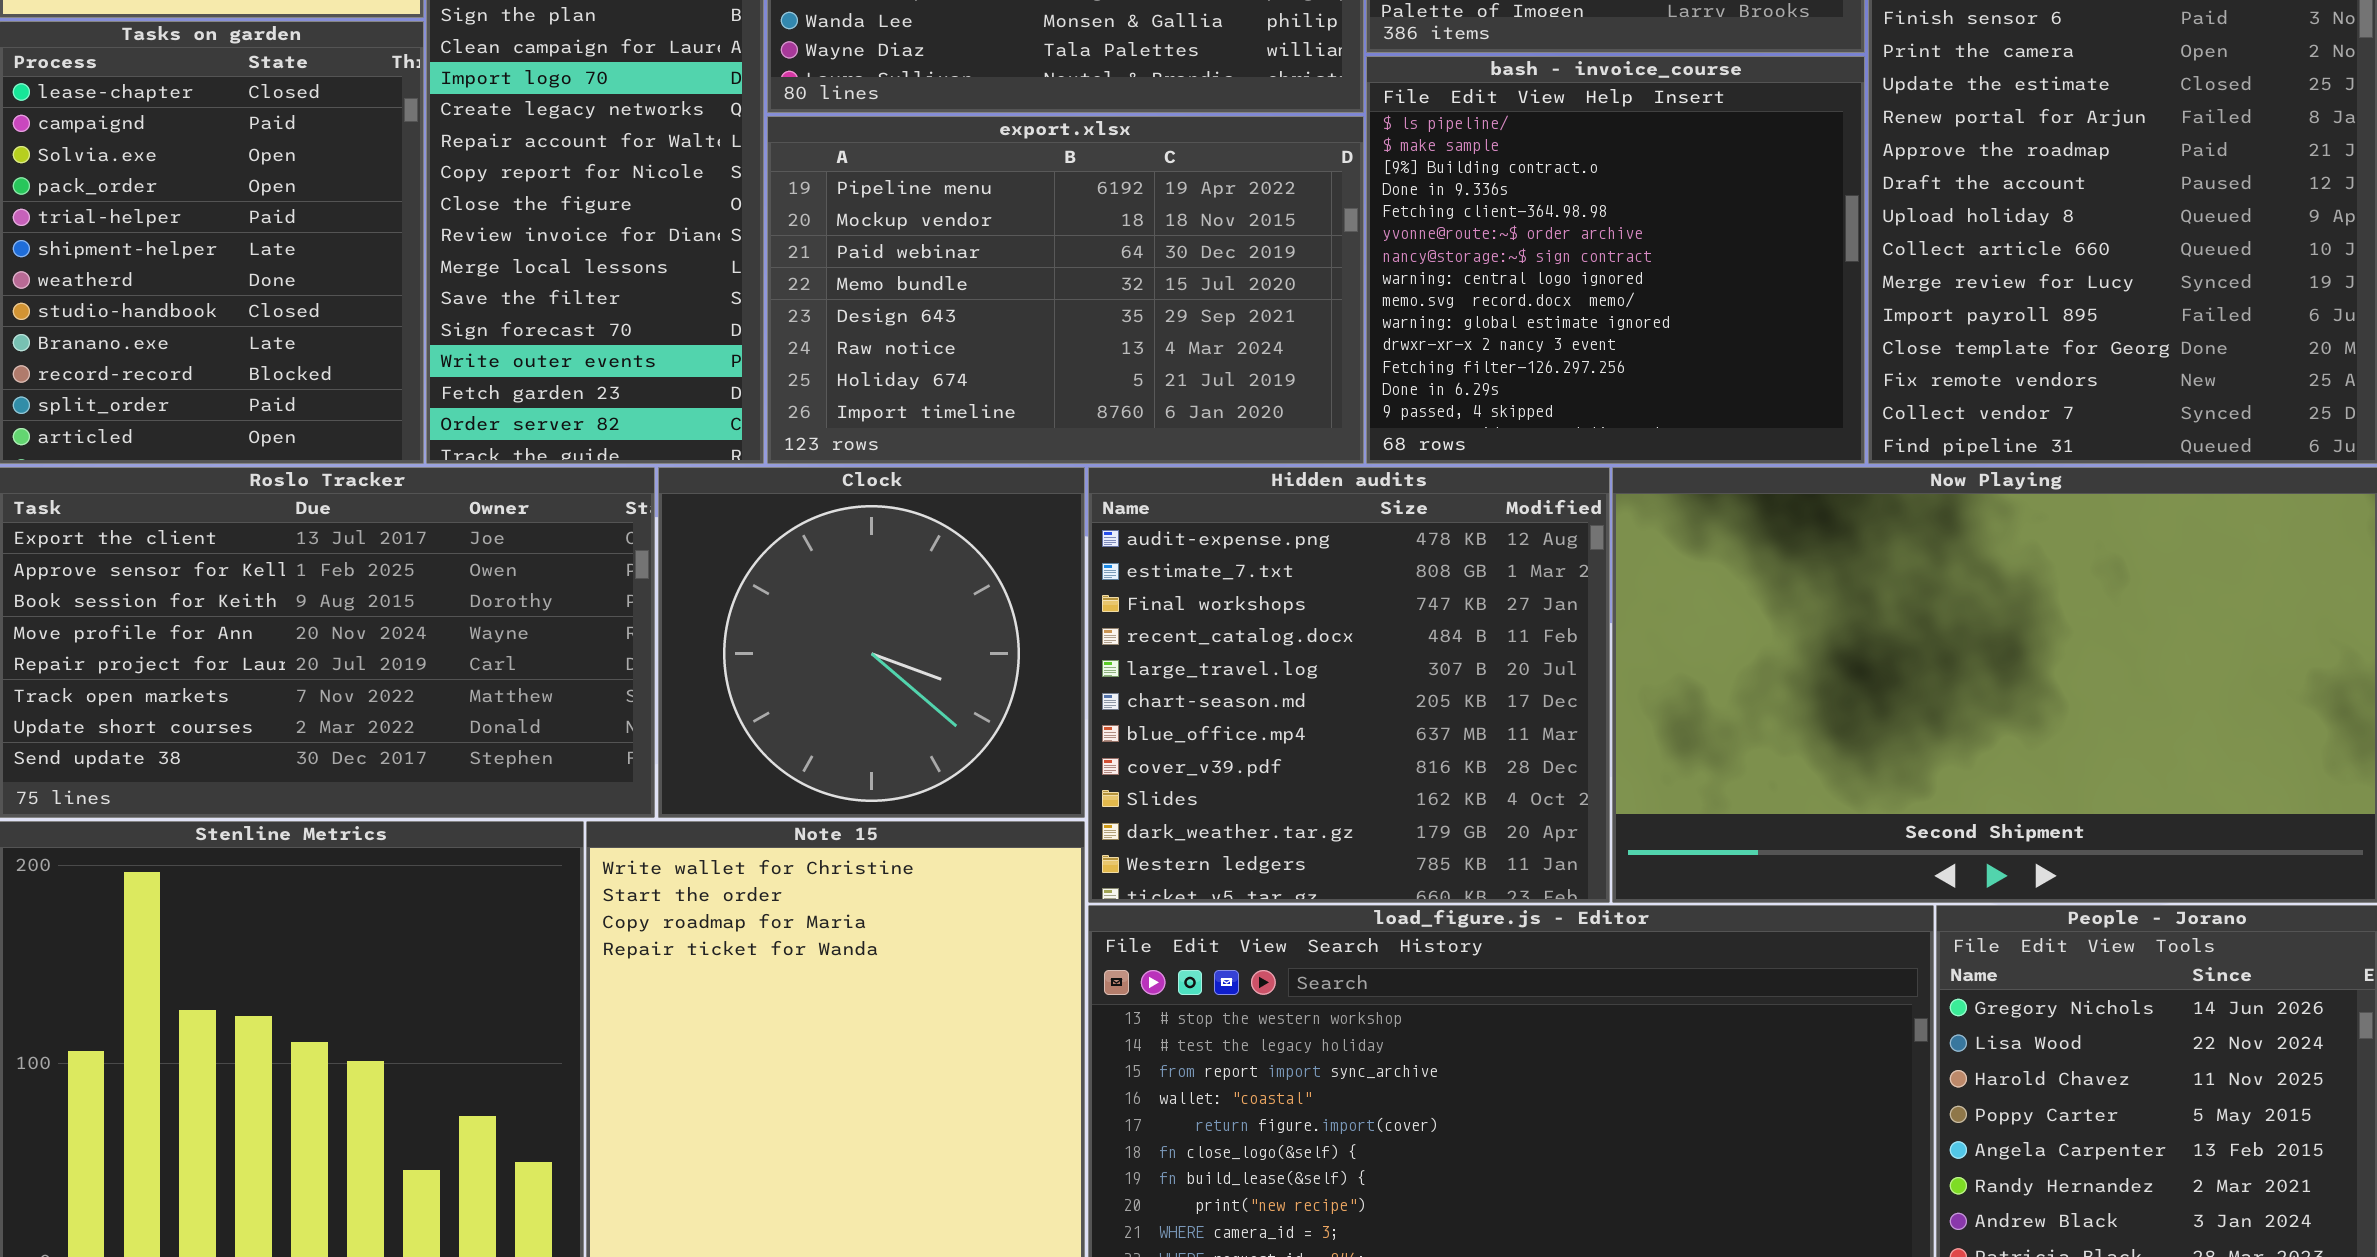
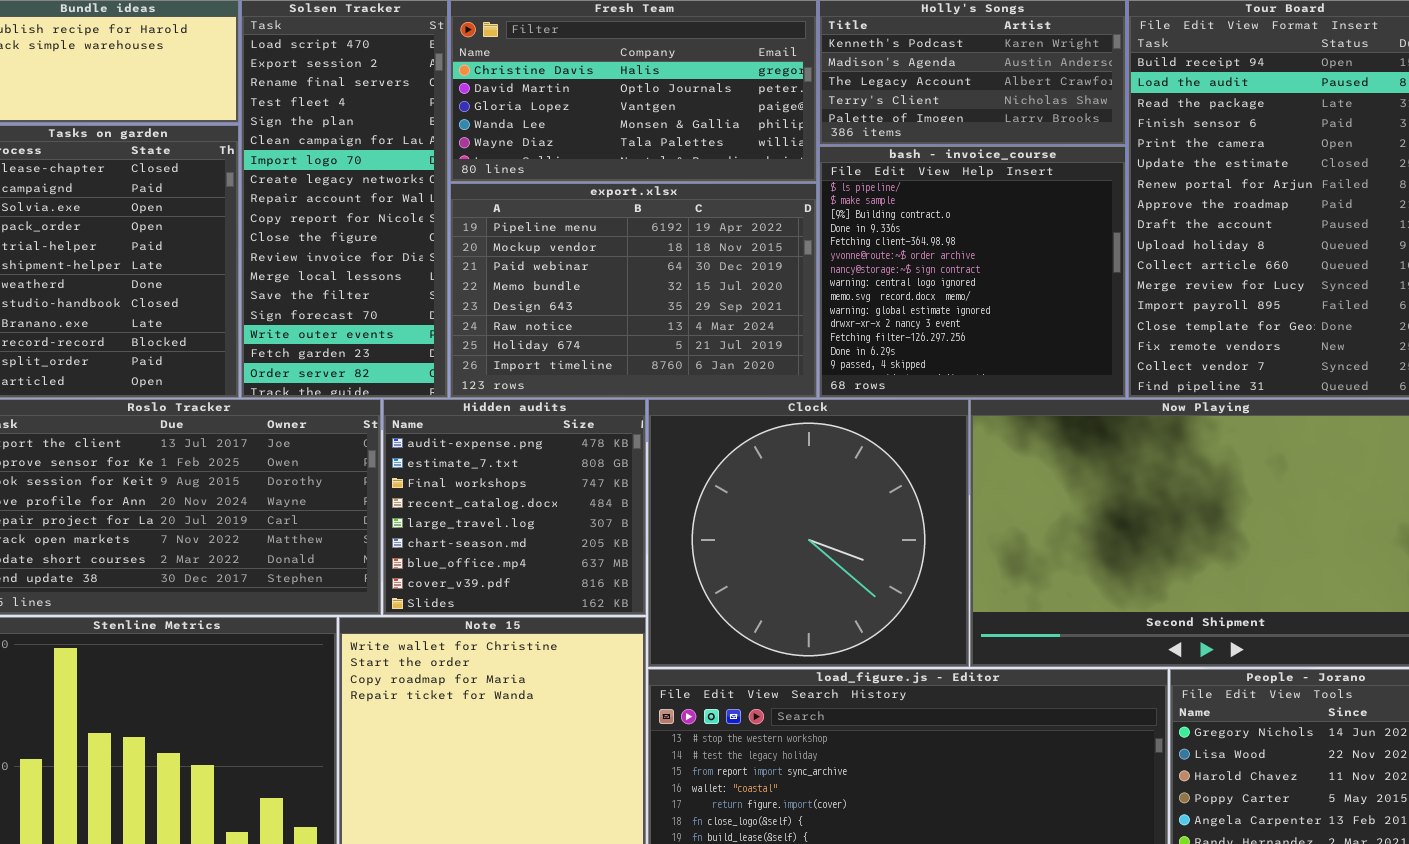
Clock: [658,467,1085,818] -> [648,399,969,667], moved, resized
Hidden audits: [1088,467,1610,903] -> [383,399,646,615], moved, resized

